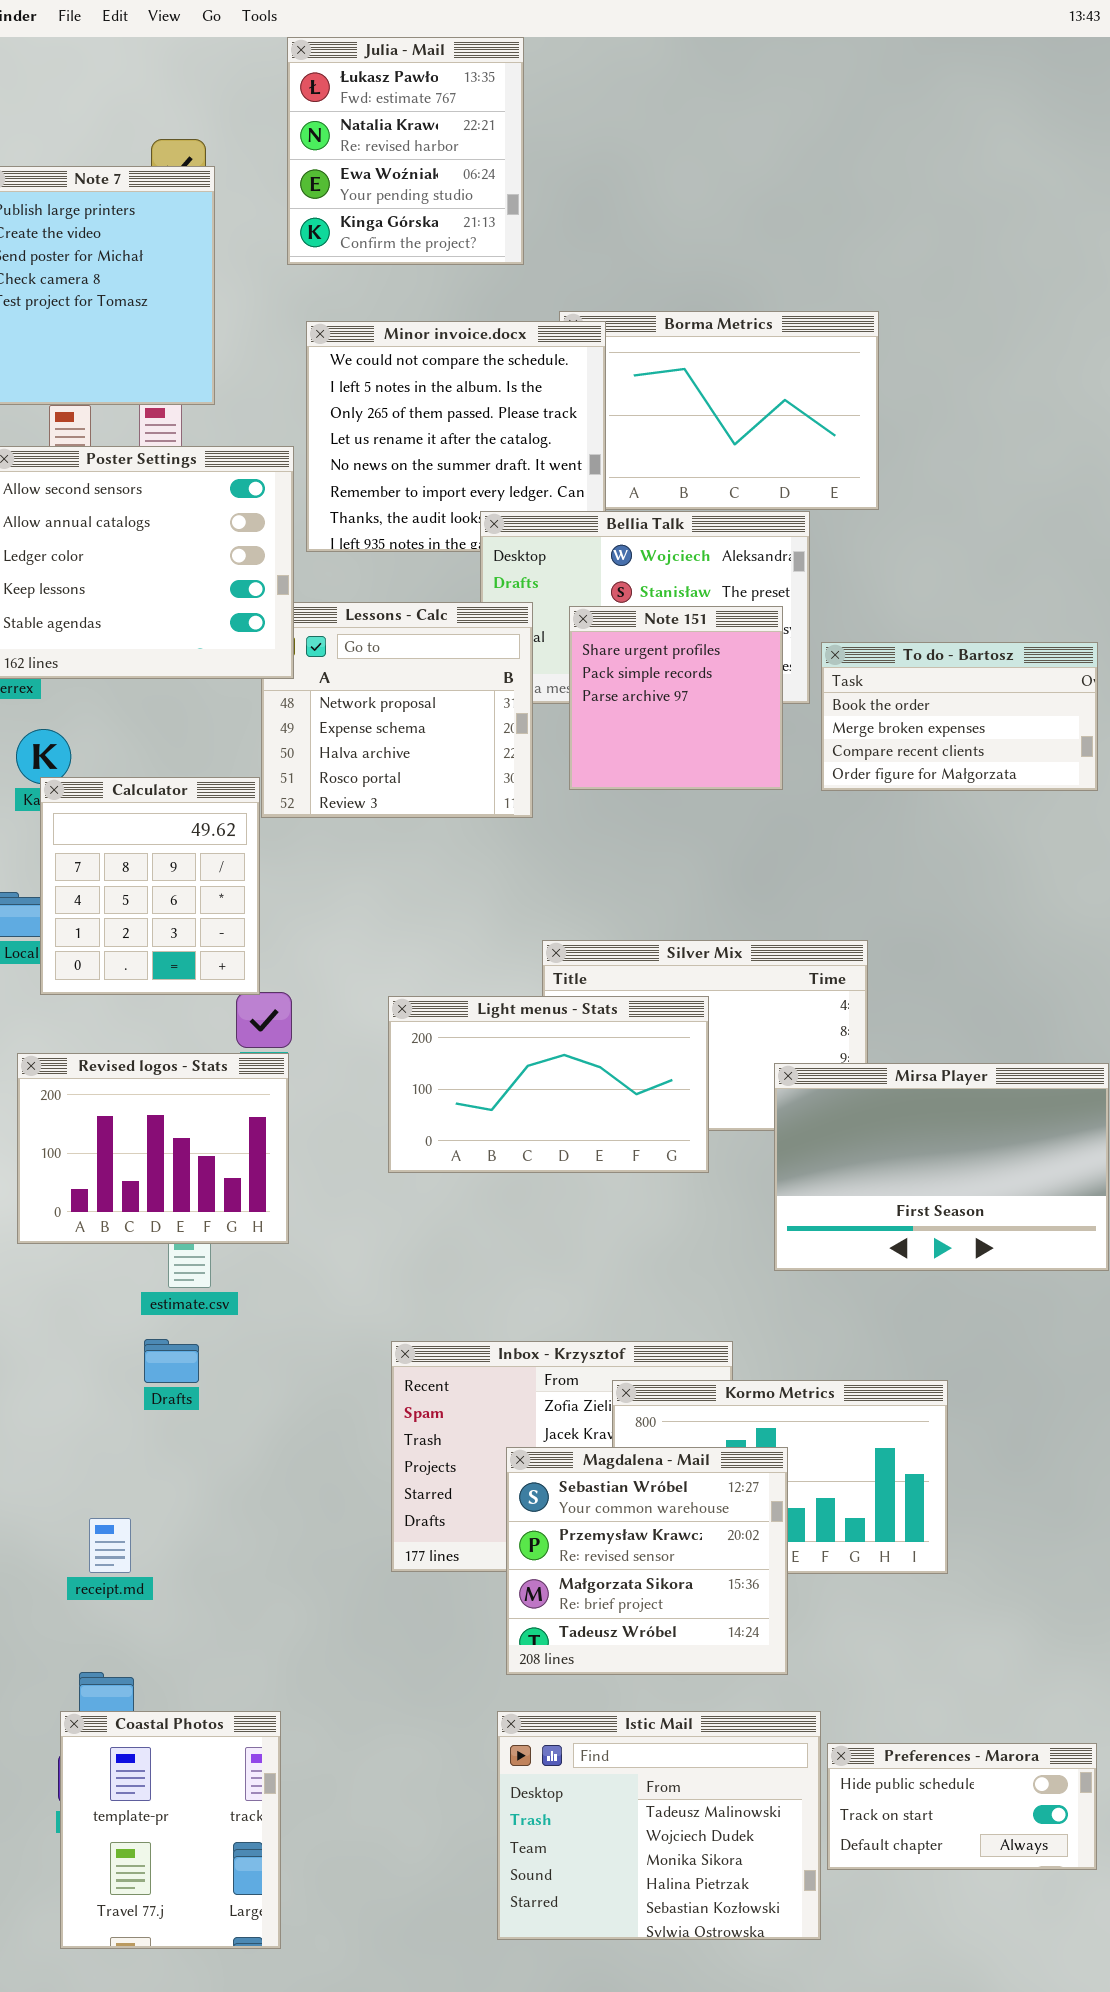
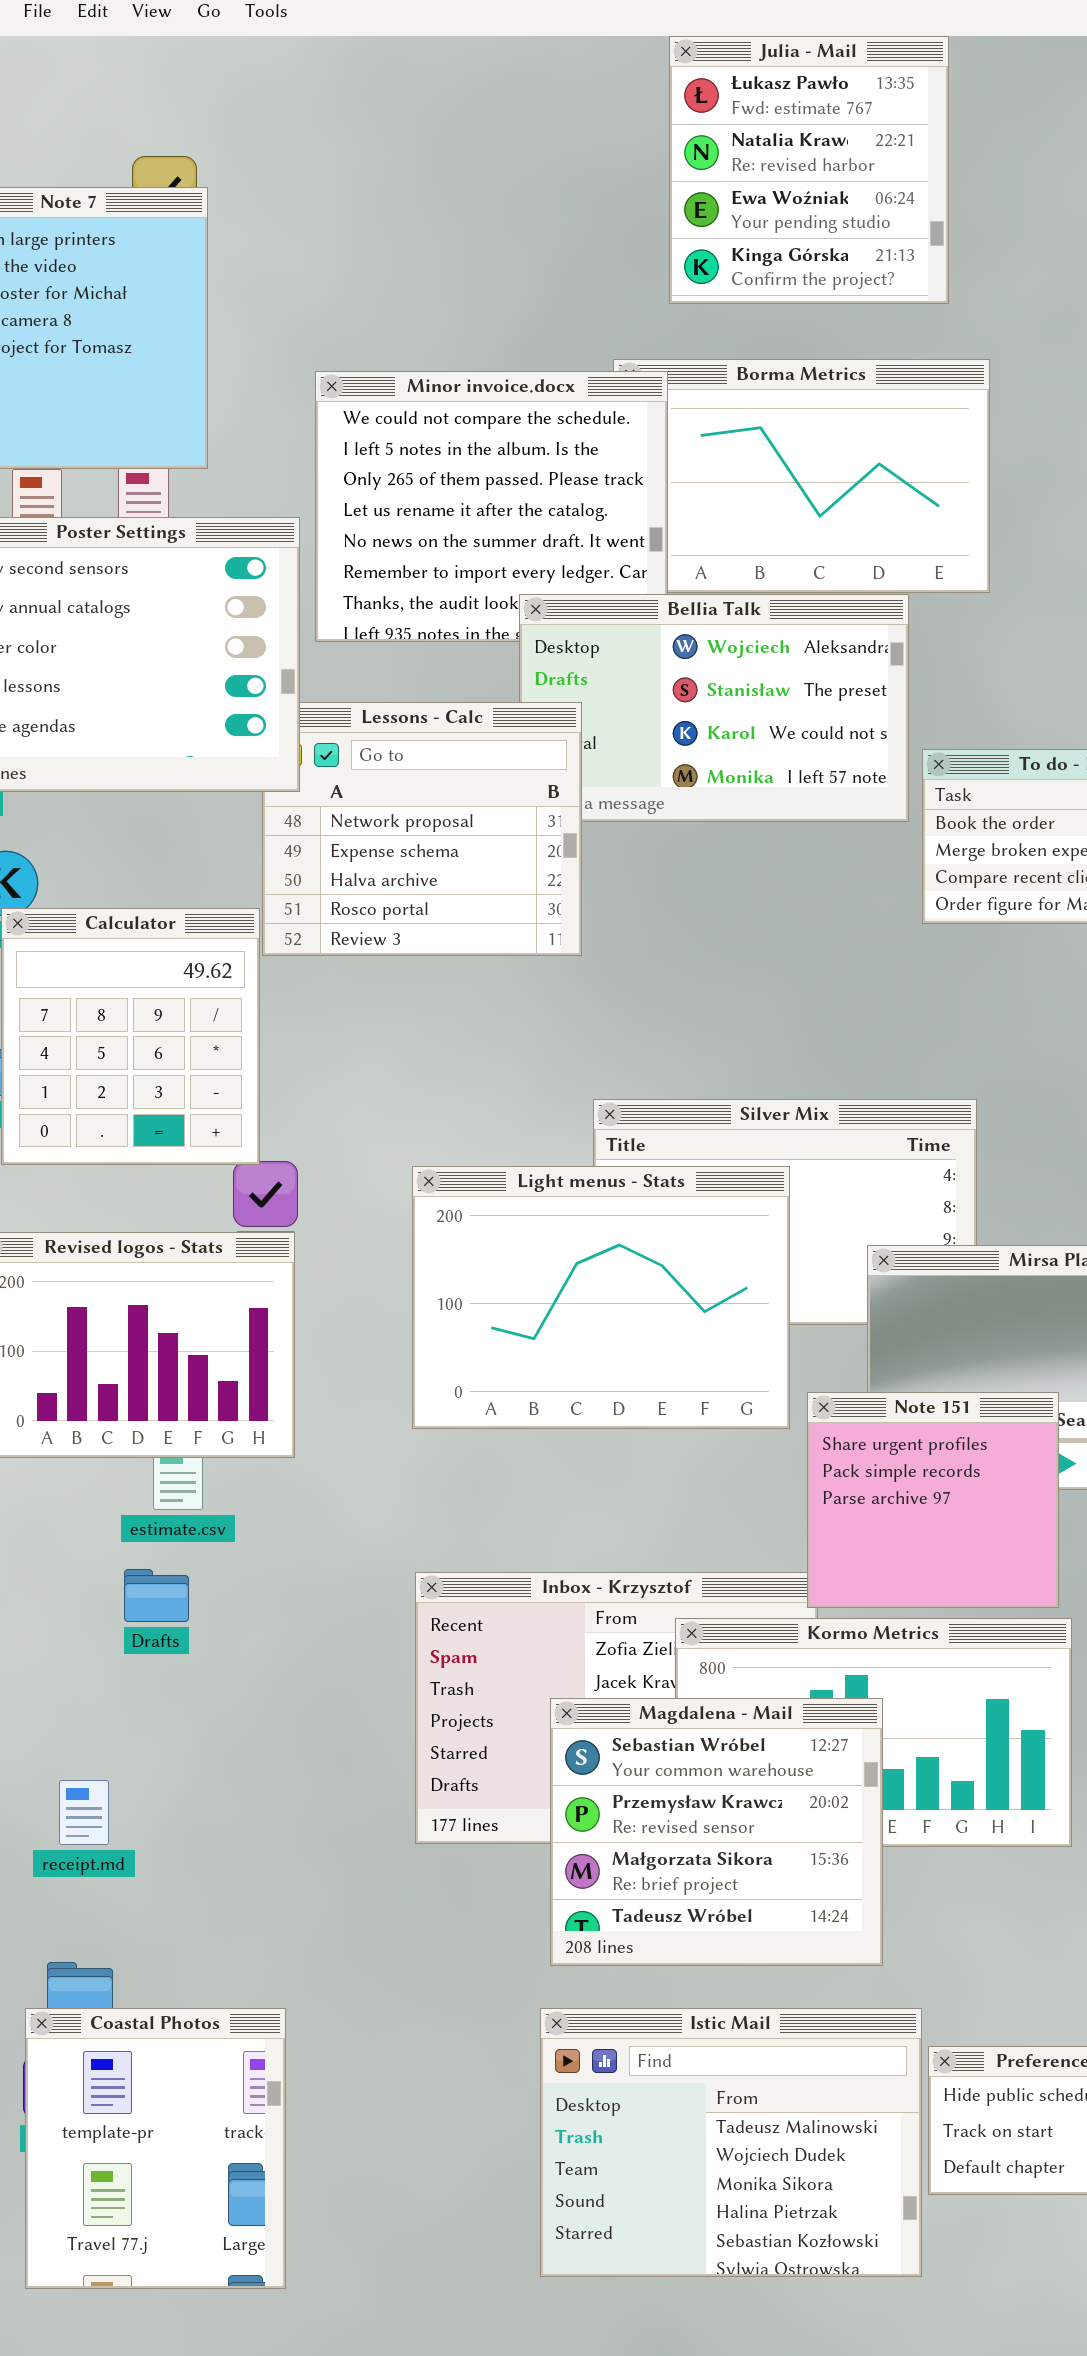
Julia - Mail: [287,37,524,265] -> [669,36,949,304], moved
Note 151: [569,606,783,790] -> [807,1392,1059,1608], moved
Light menus - Stats: [388,996,709,1173] -> [412,1166,790,1429], resized

